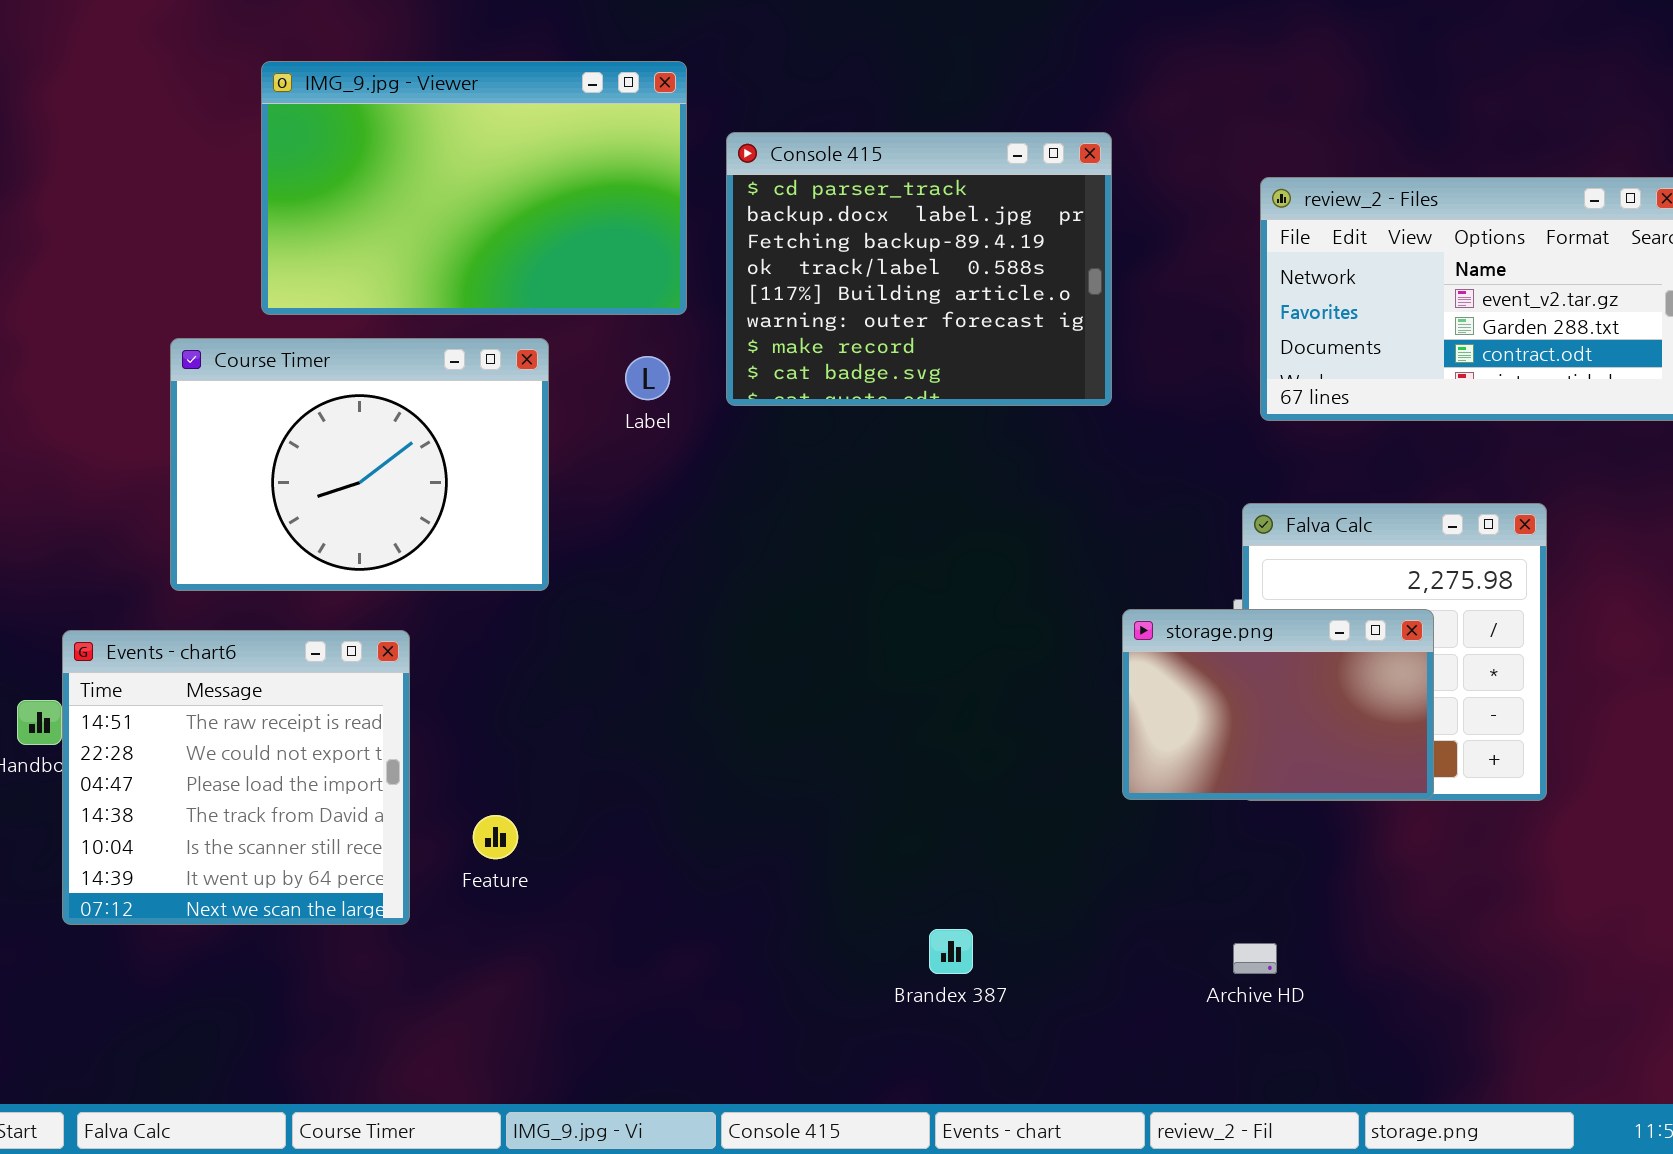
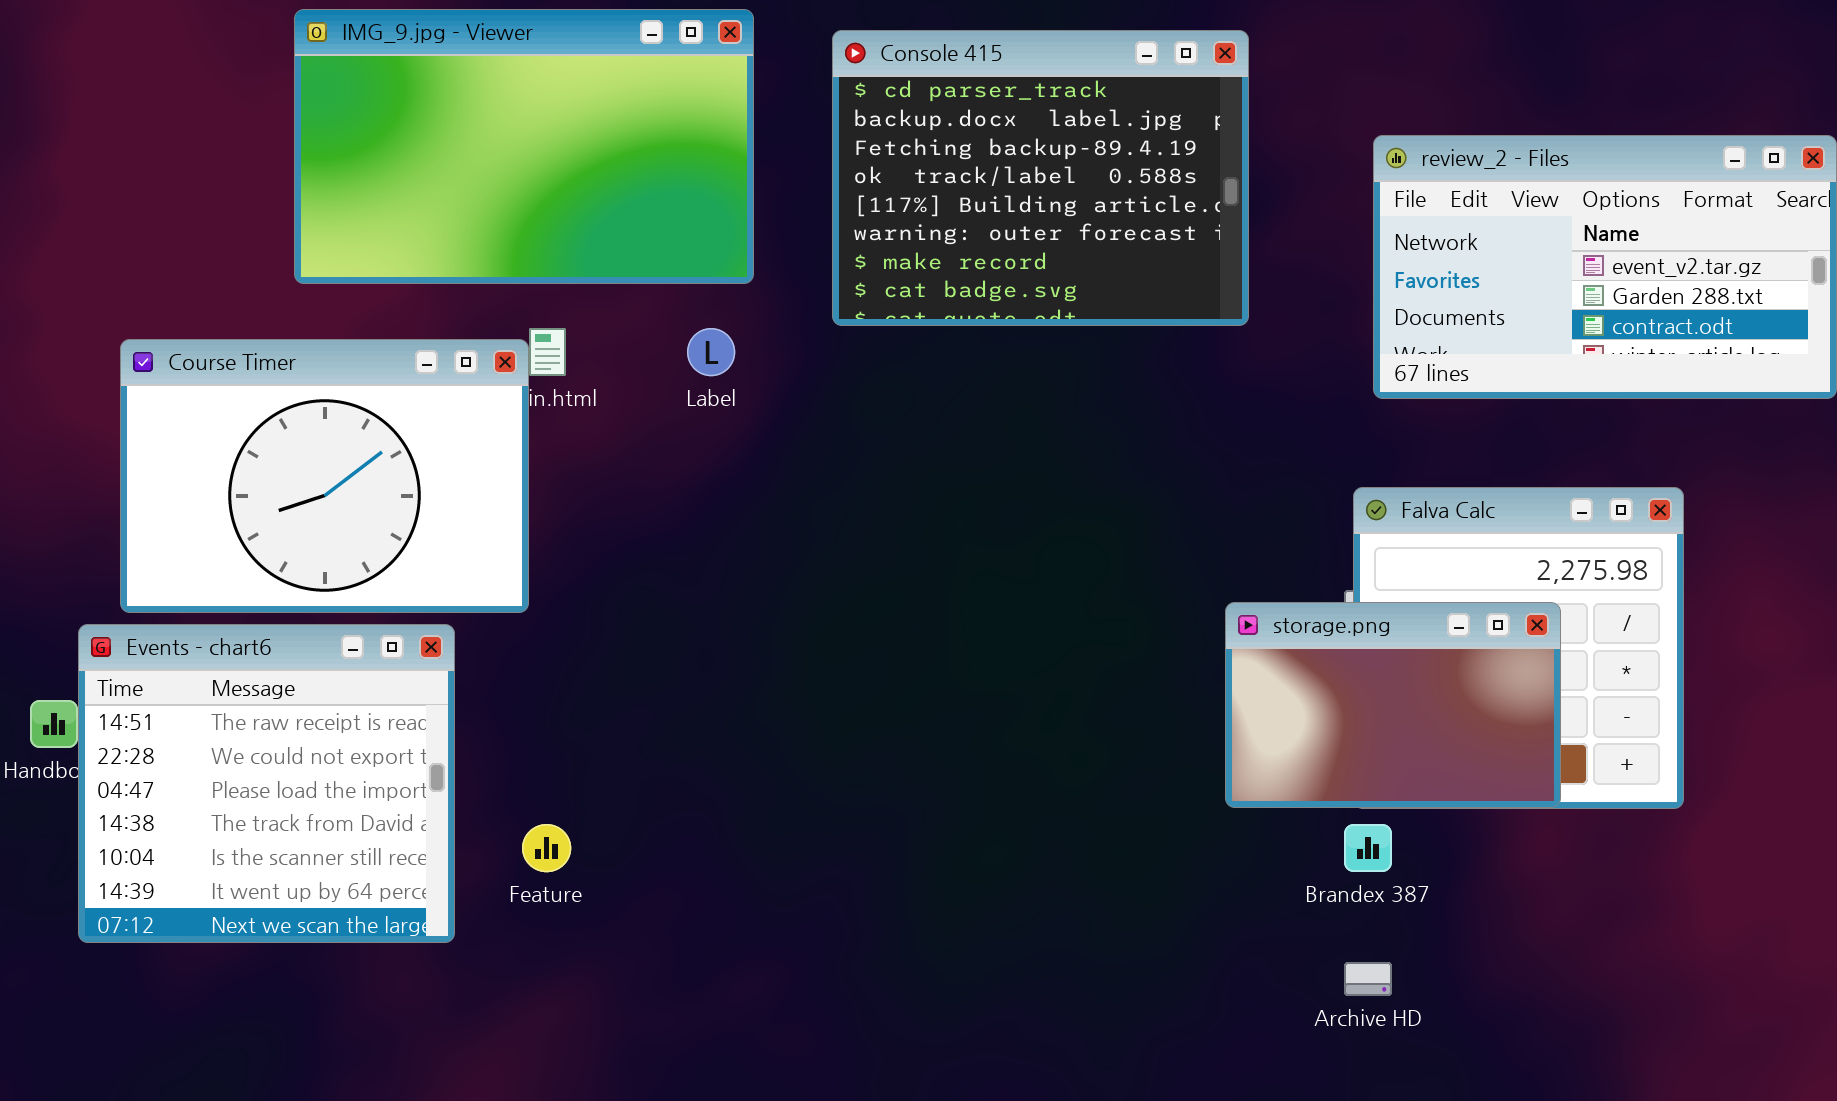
Console 415: [726,132,1112,406] -> [832,30,1249,326], moved
Course Timer: [170,338,549,591] -> [120,339,529,613], moved
Brandex 387: [929,929,973,974] -> [1344,824,1392,872], moved

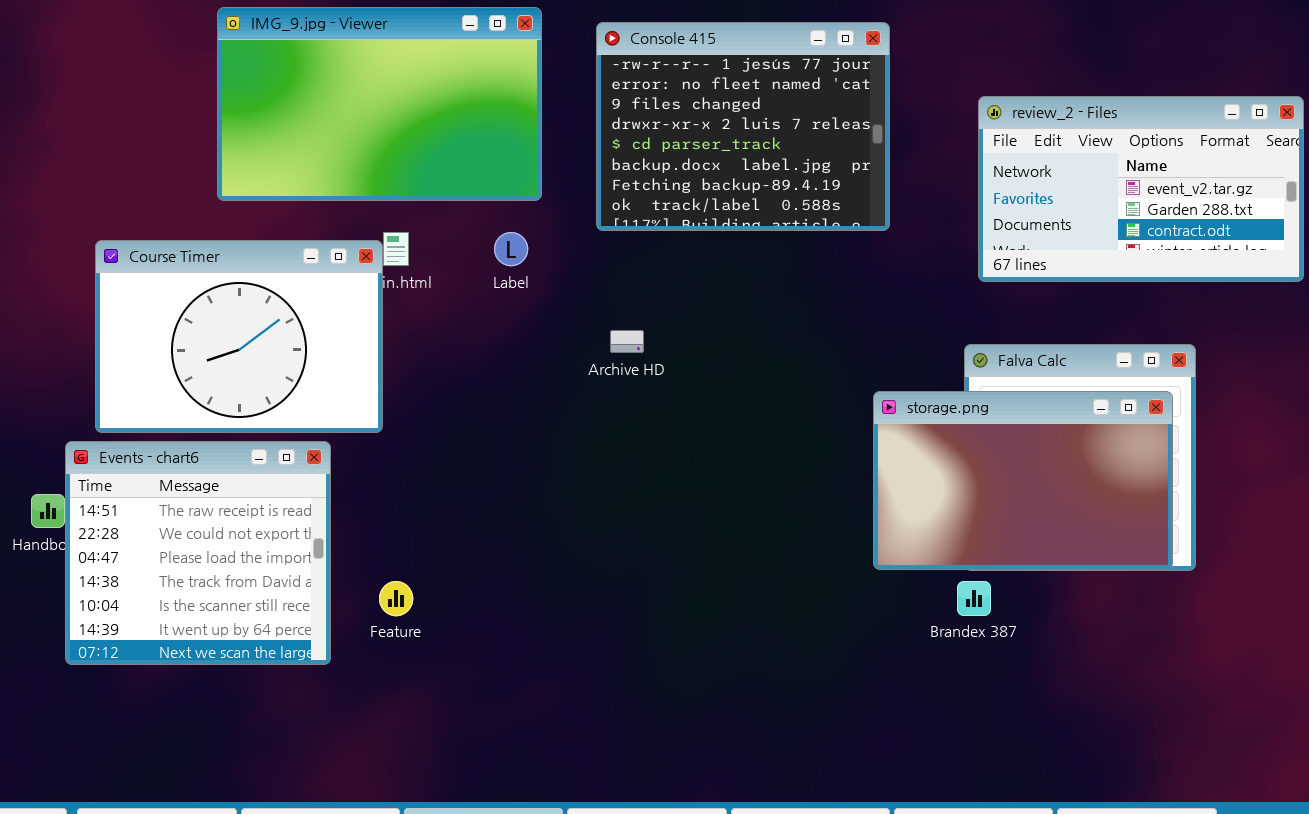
Console 415: [832,30,1249,326] -> [596,22,890,231], scrolled up 4 rows
storage.png: [1225,602,1561,808] -> [873,391,1173,570], resized
Archive HD: [1344,962,1392,996] -> [610,330,644,353], moved

